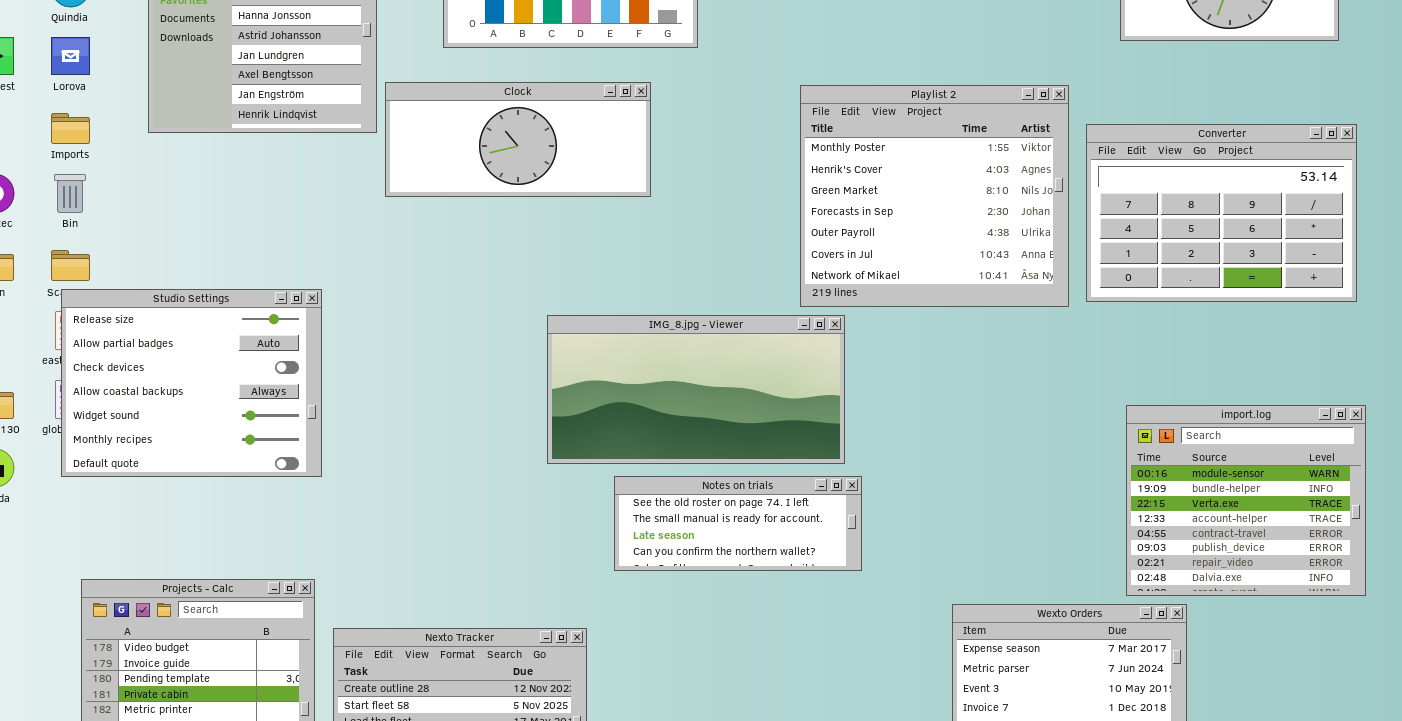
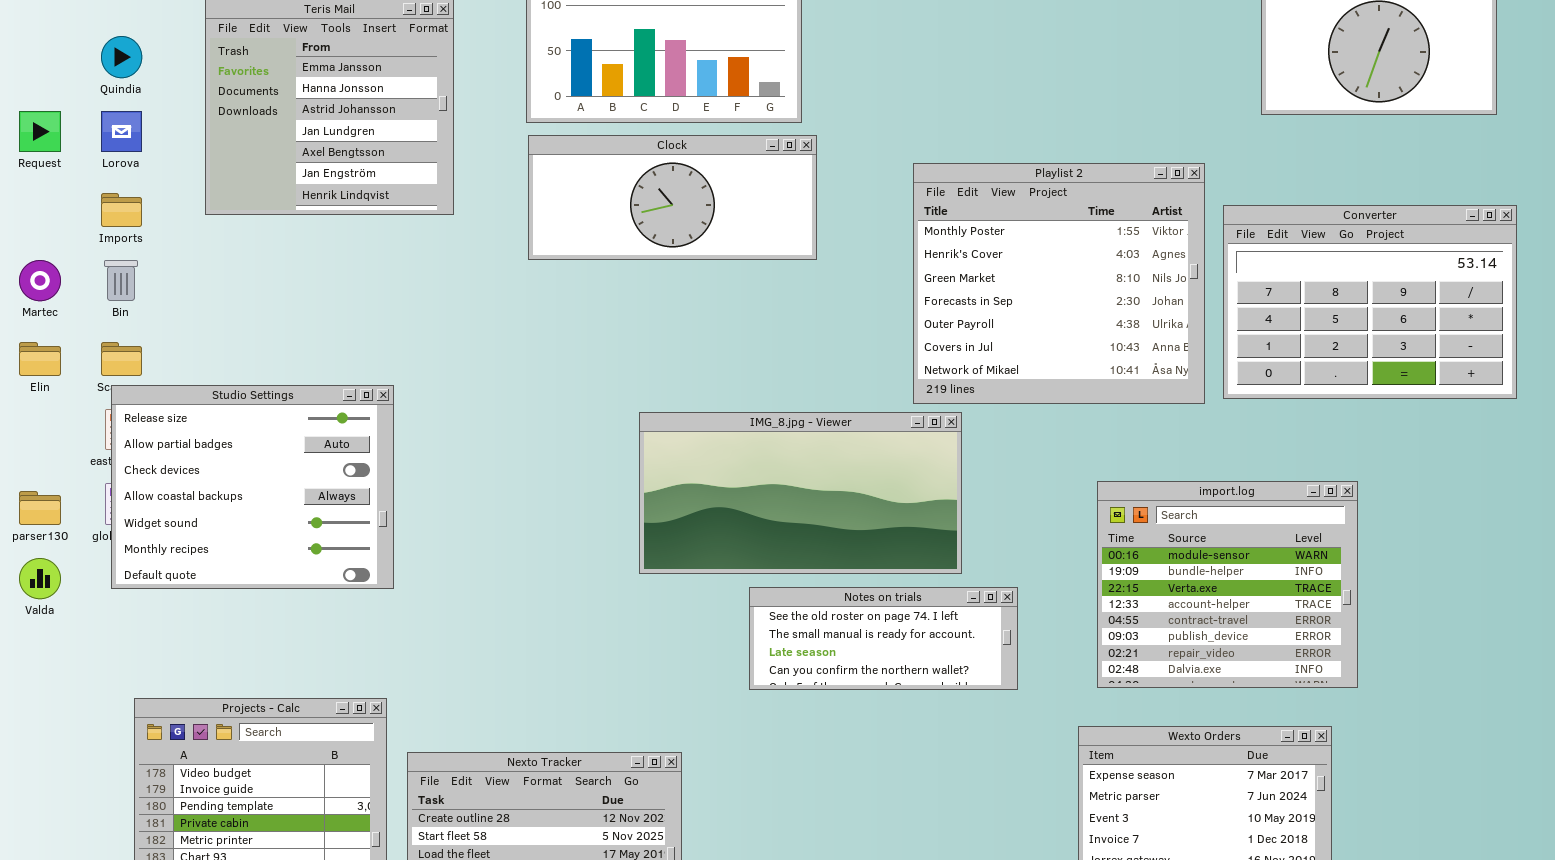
Clock: [385,82,651,197] -> [528,135,817,260], moved
import.log: [1126,405,1366,596] -> [1097,481,1358,688], moved
Notes on trials: [614,476,862,571] -> [749,587,1018,690], moved

